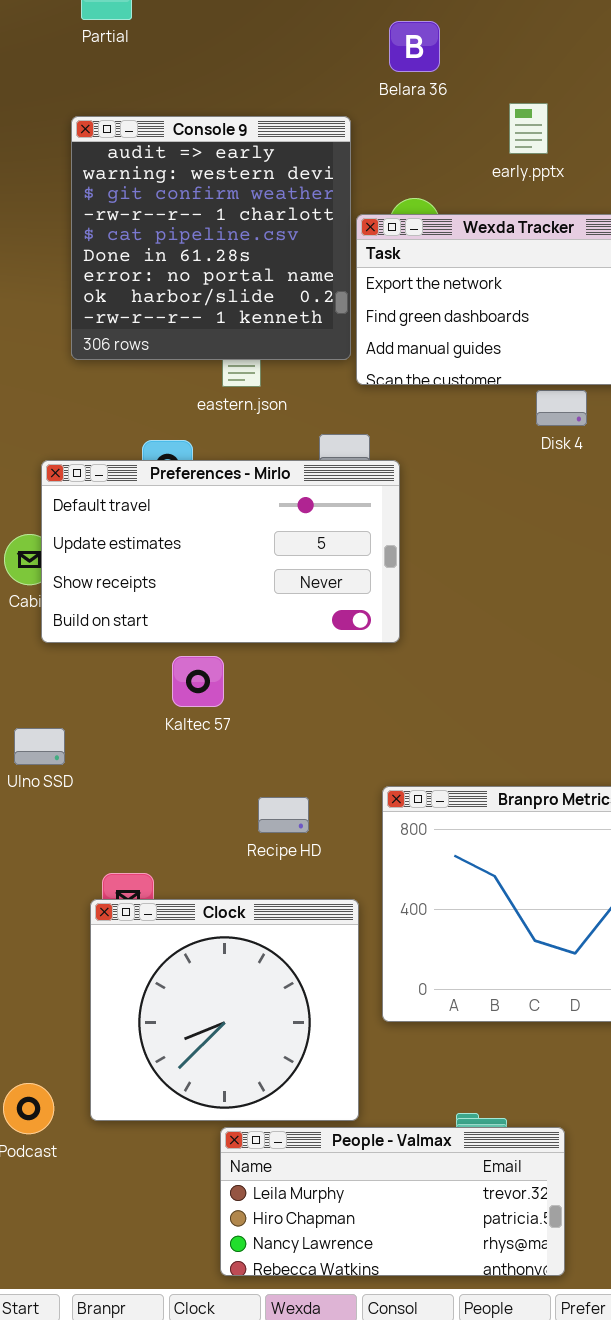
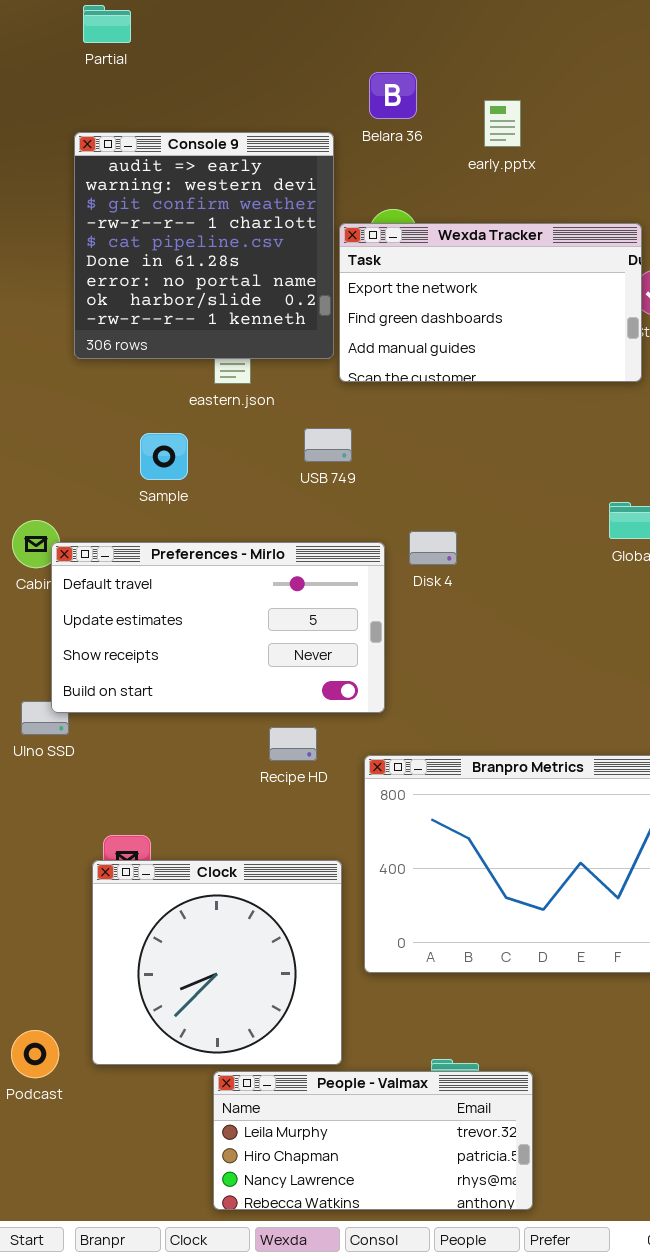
Belara 36: [389,21,440,72] -> [369,72,417,119], moved
early.pptx: [509,103,548,154] -> [484,100,521,147], moved
Disk 4: [536,390,587,426] -> [409,531,457,565], moved
Preferences - Mirlo: [41,460,400,643] -> [51,542,385,713], moved
Recipe HD: [258,797,309,833] -> [269,727,317,761], moved

